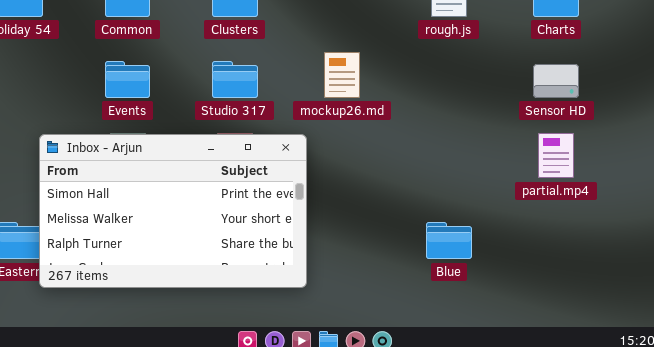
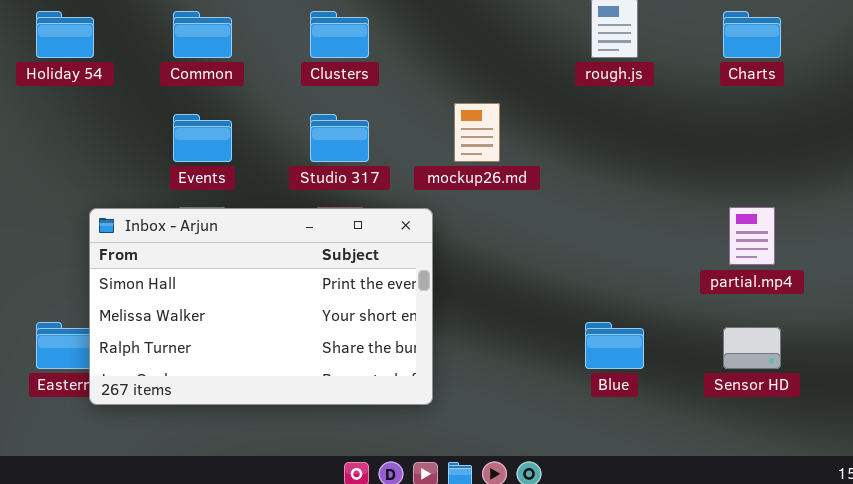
Sensor HD: [533,64,579,98] -> [723,327,781,369], moved

